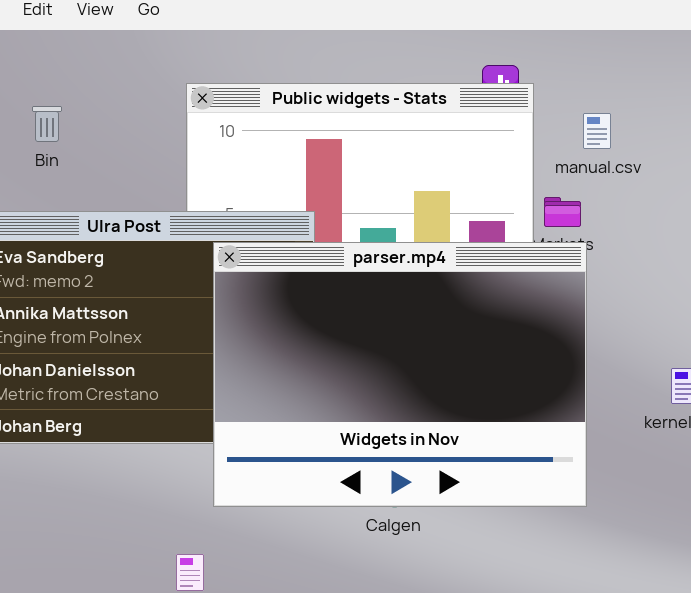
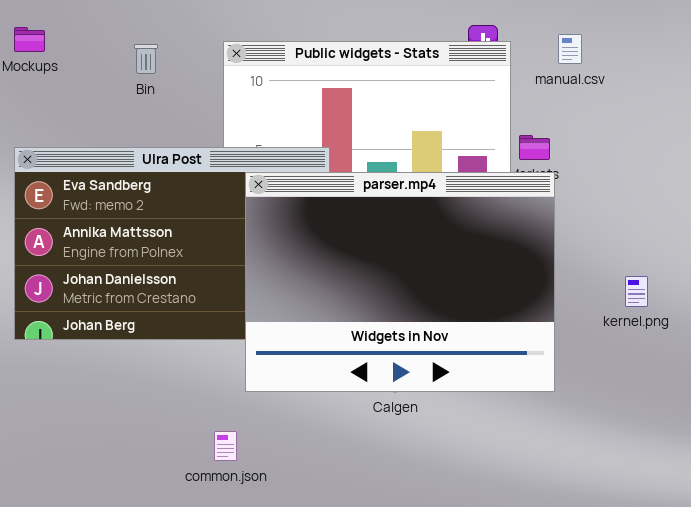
Bin: [32,106,62,142] -> [134,44,158,74], moved
manual.csv: [583,113,611,149] -> [558,34,582,64], moved

